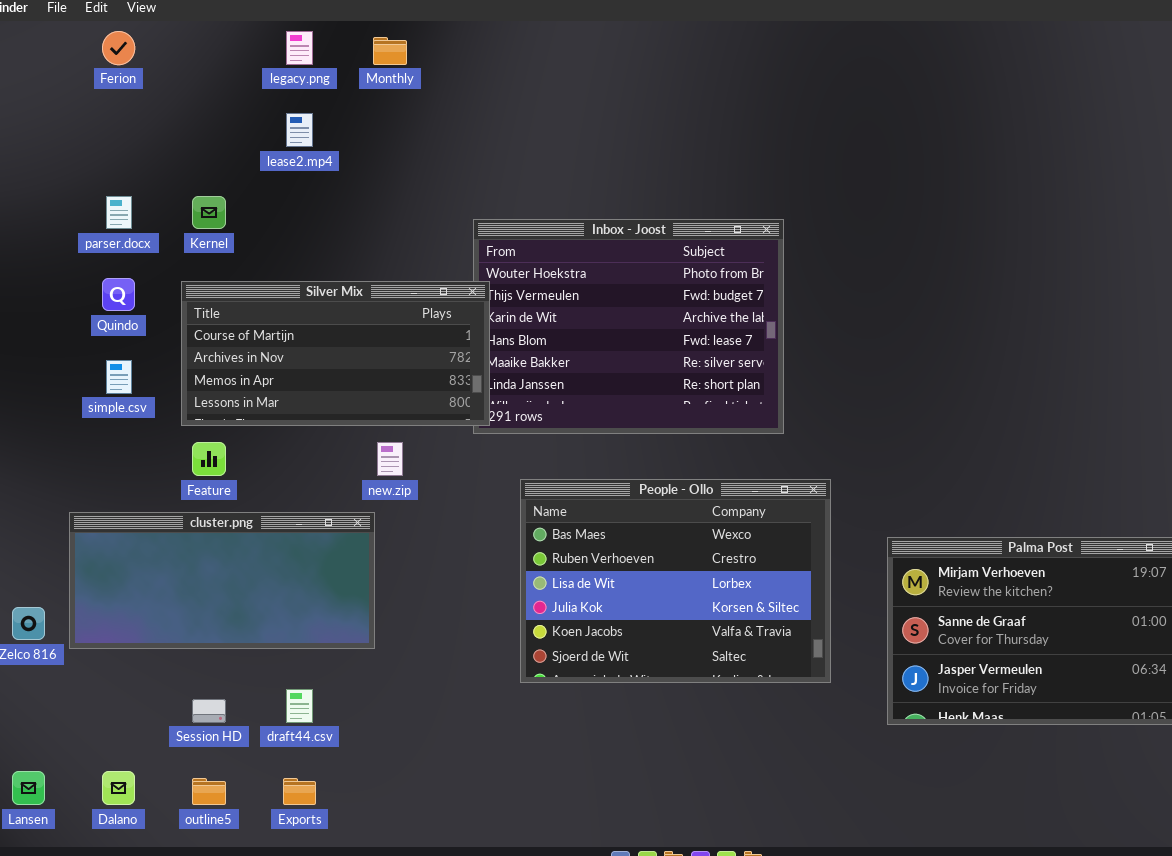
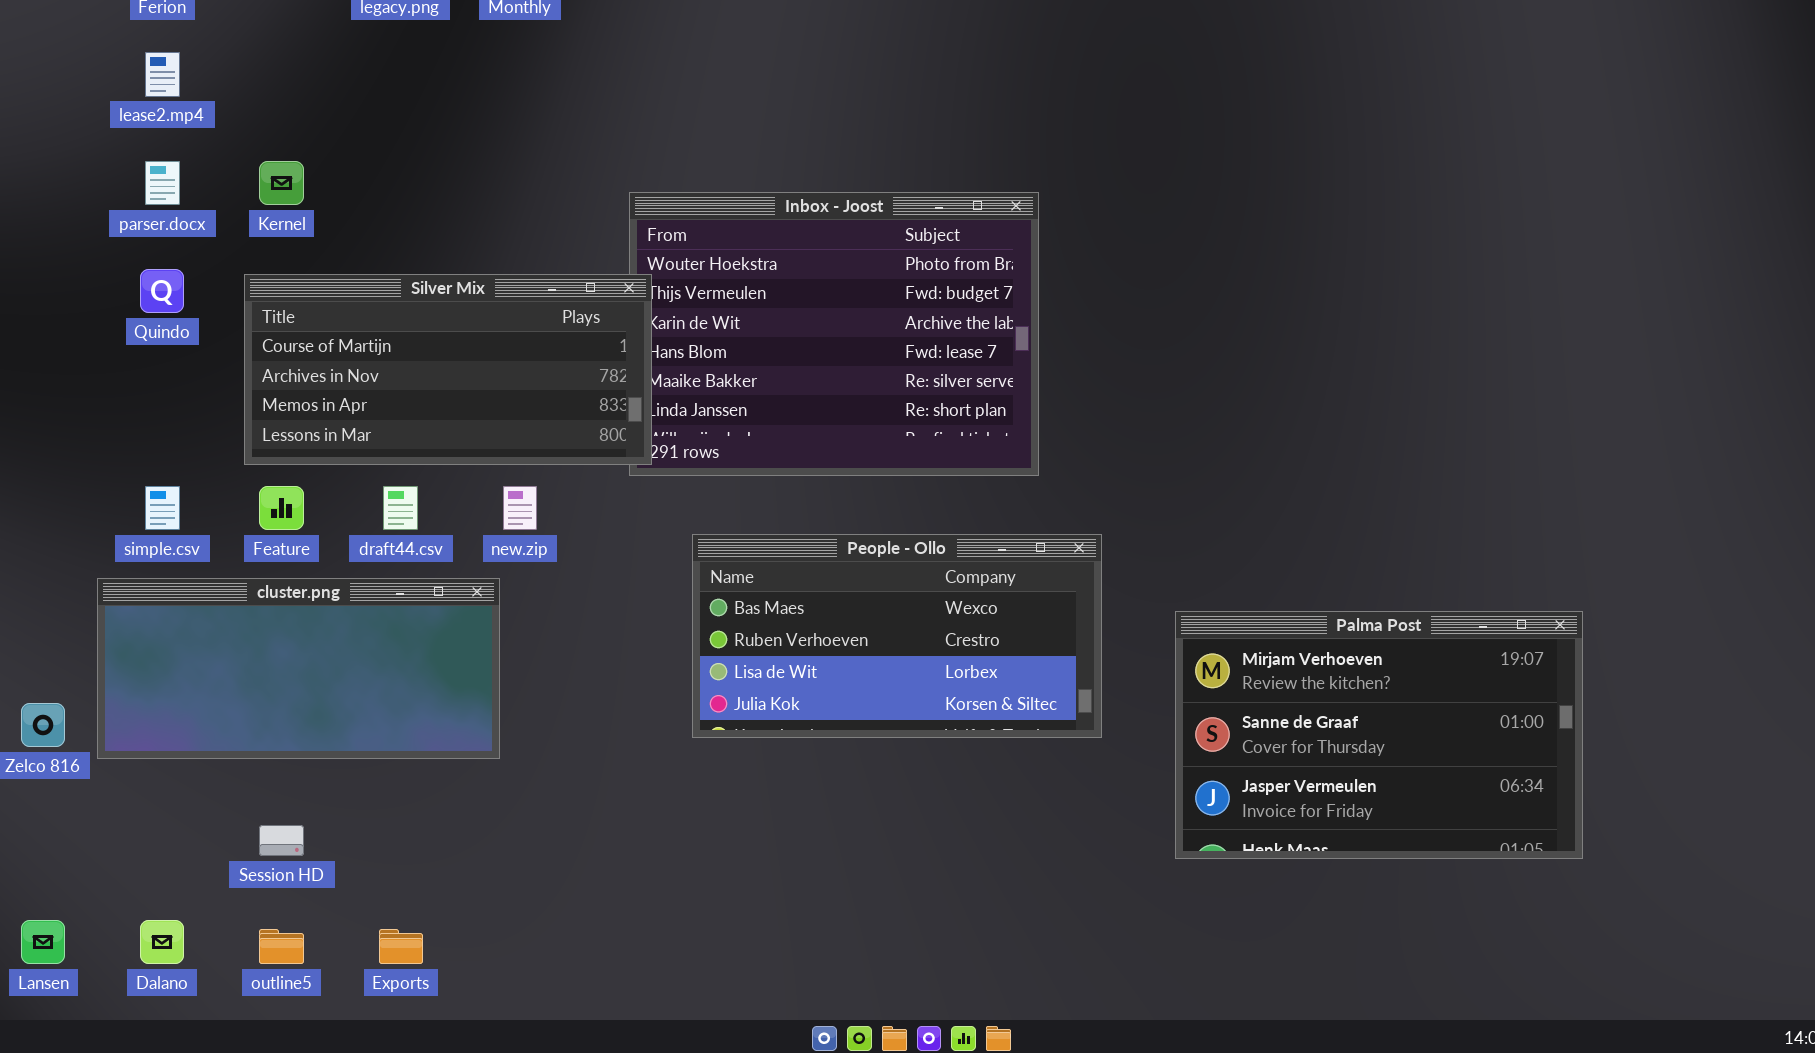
lease2.mp4: [286,113,313,147] -> [145,52,180,97], moved
simple.csv: [106,360,132,394] -> [145,486,180,530], moved
People - Ollo: [520,479,831,683] -> [692,534,1102,738], resized
draft44.csv: [286,689,313,723] -> [383,486,418,530], moved

